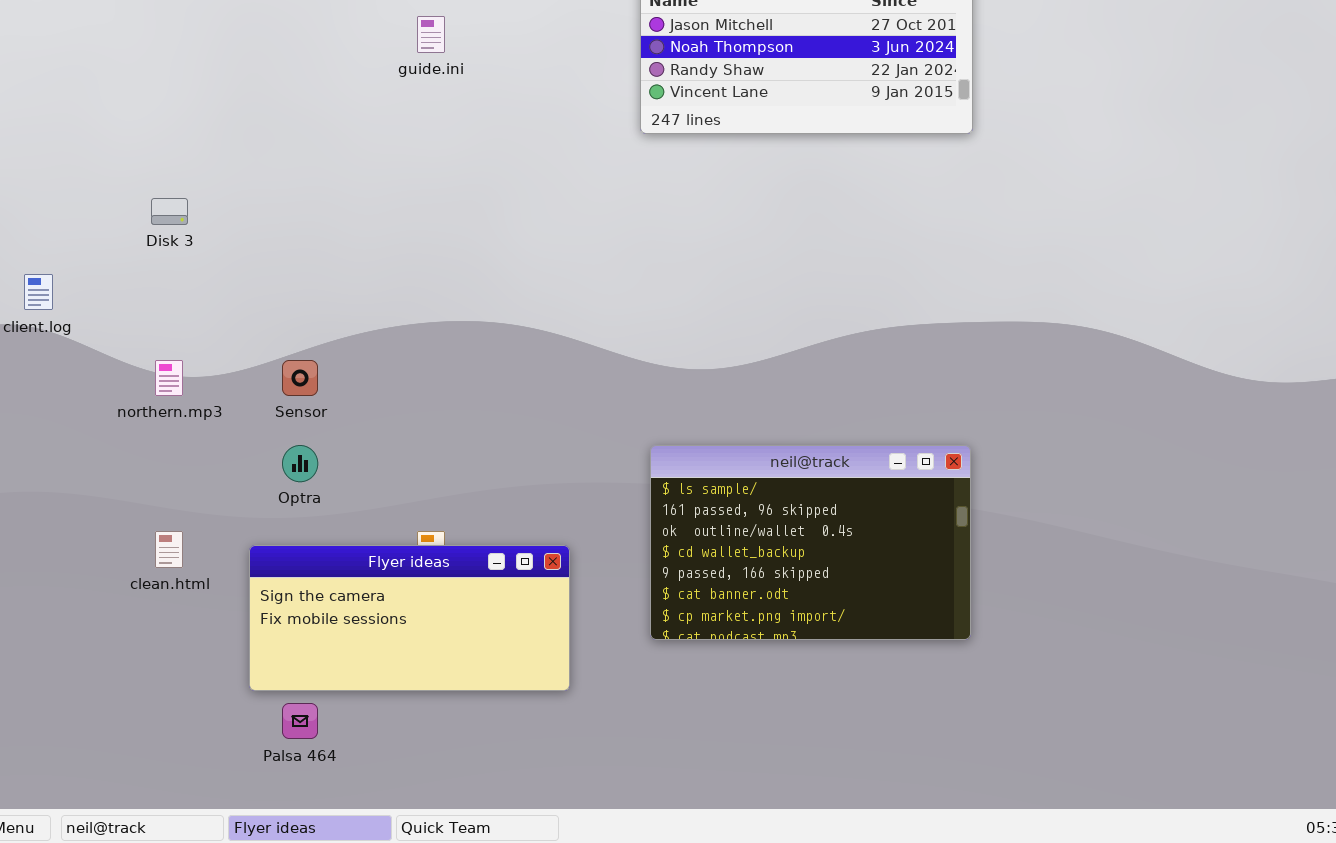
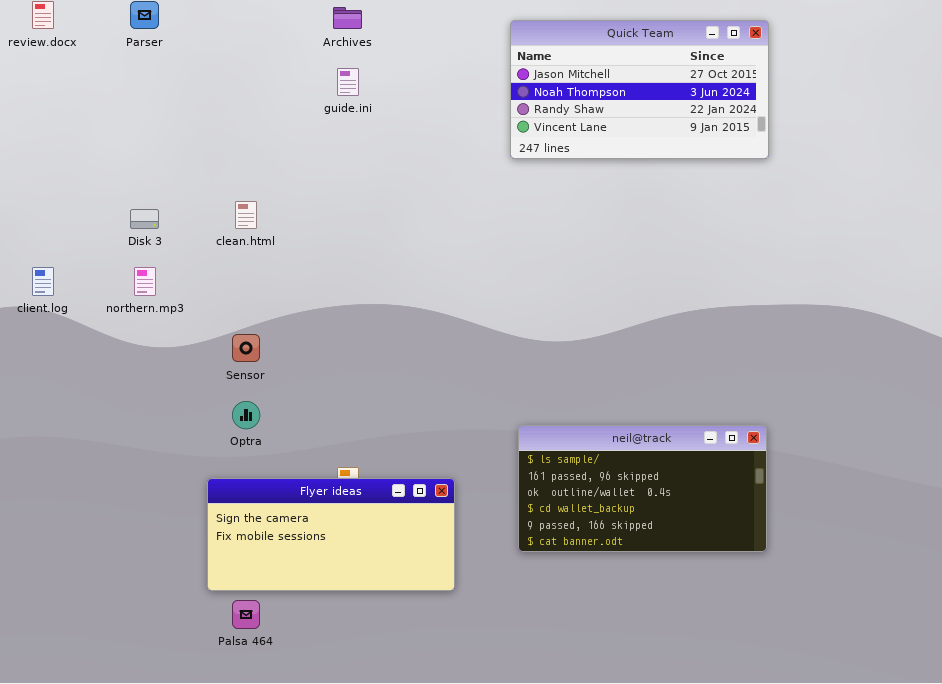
northern.mp3: [155,360,183,396] -> [134,267,156,296], moved
neil@track: [650,445,971,640] -> [518,425,767,552], resized
clean.html: [155,531,183,568] -> [235,201,257,229], moved

